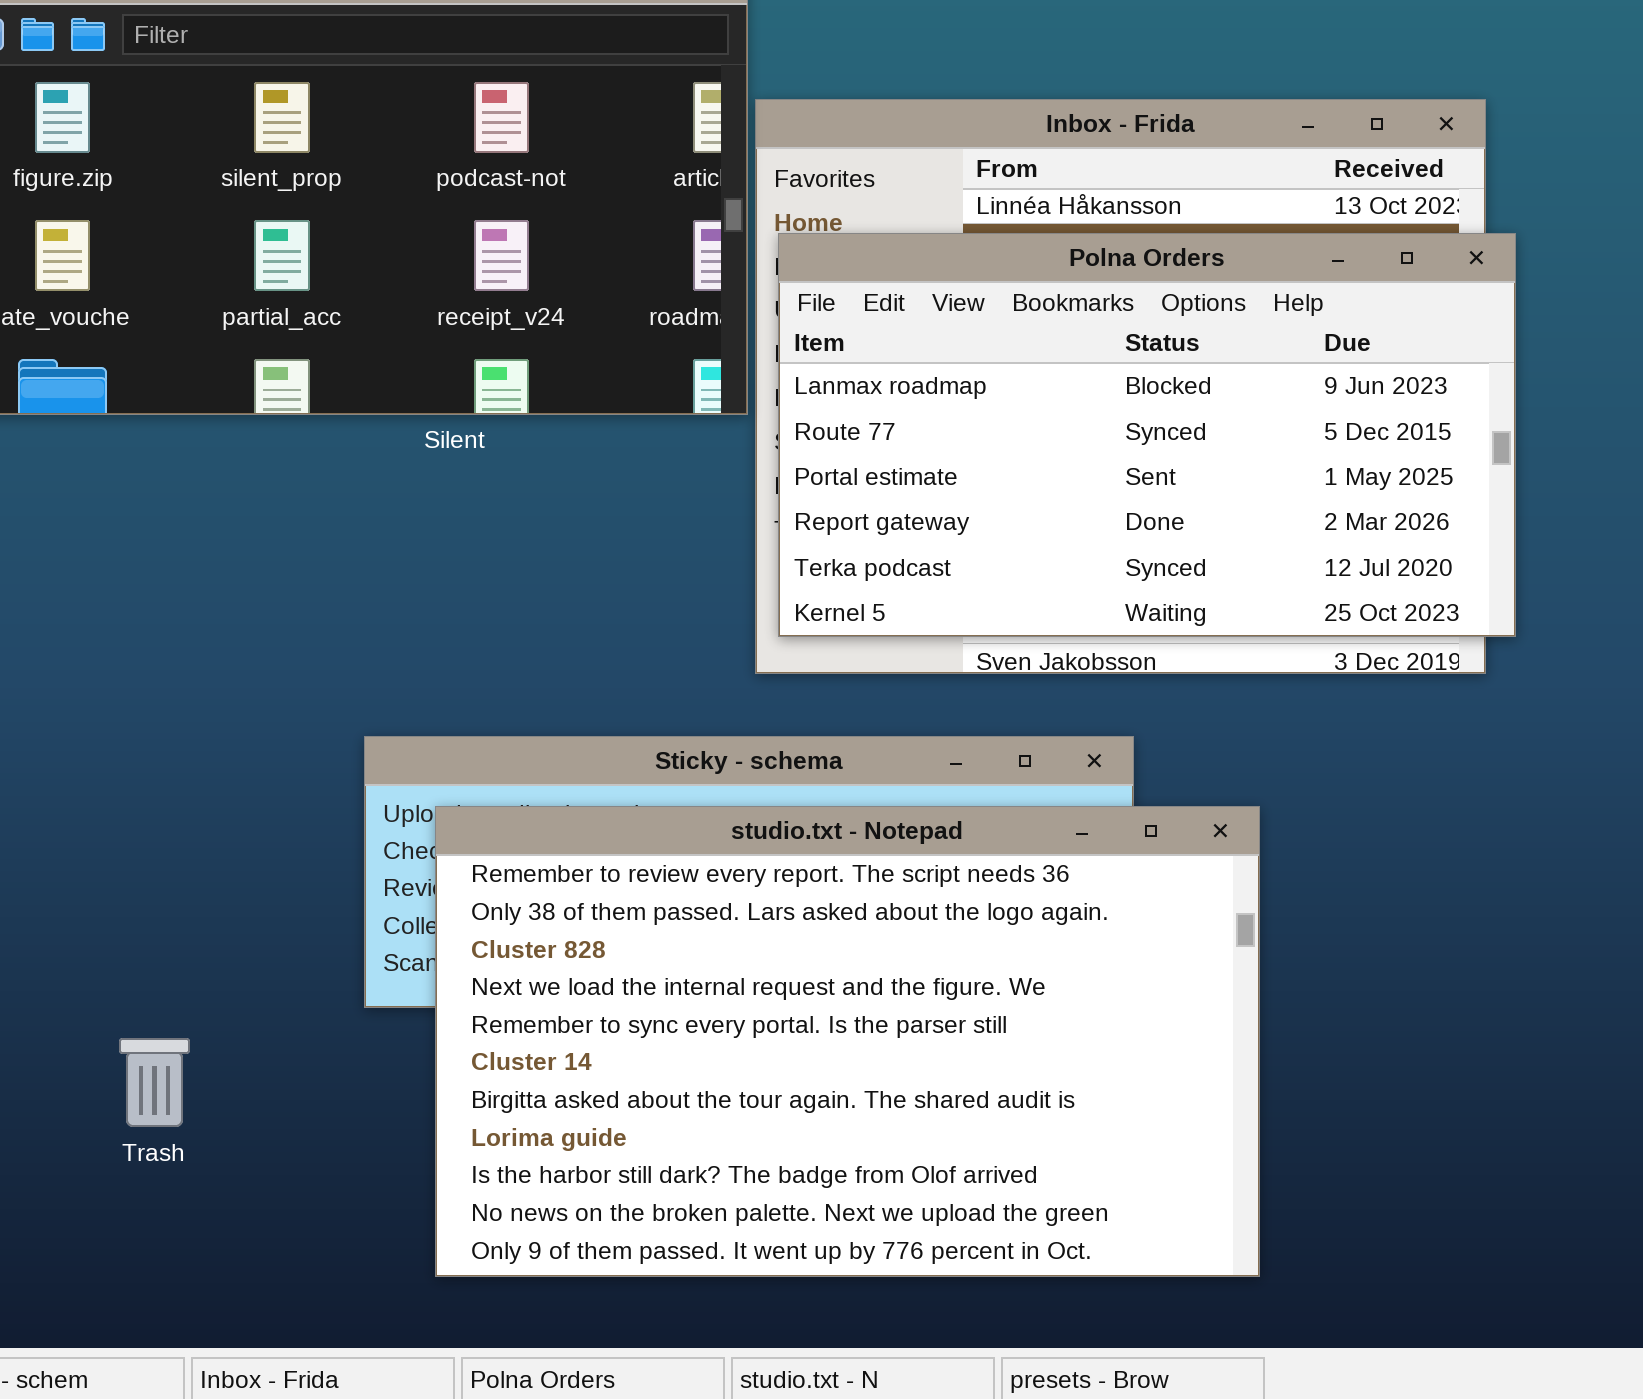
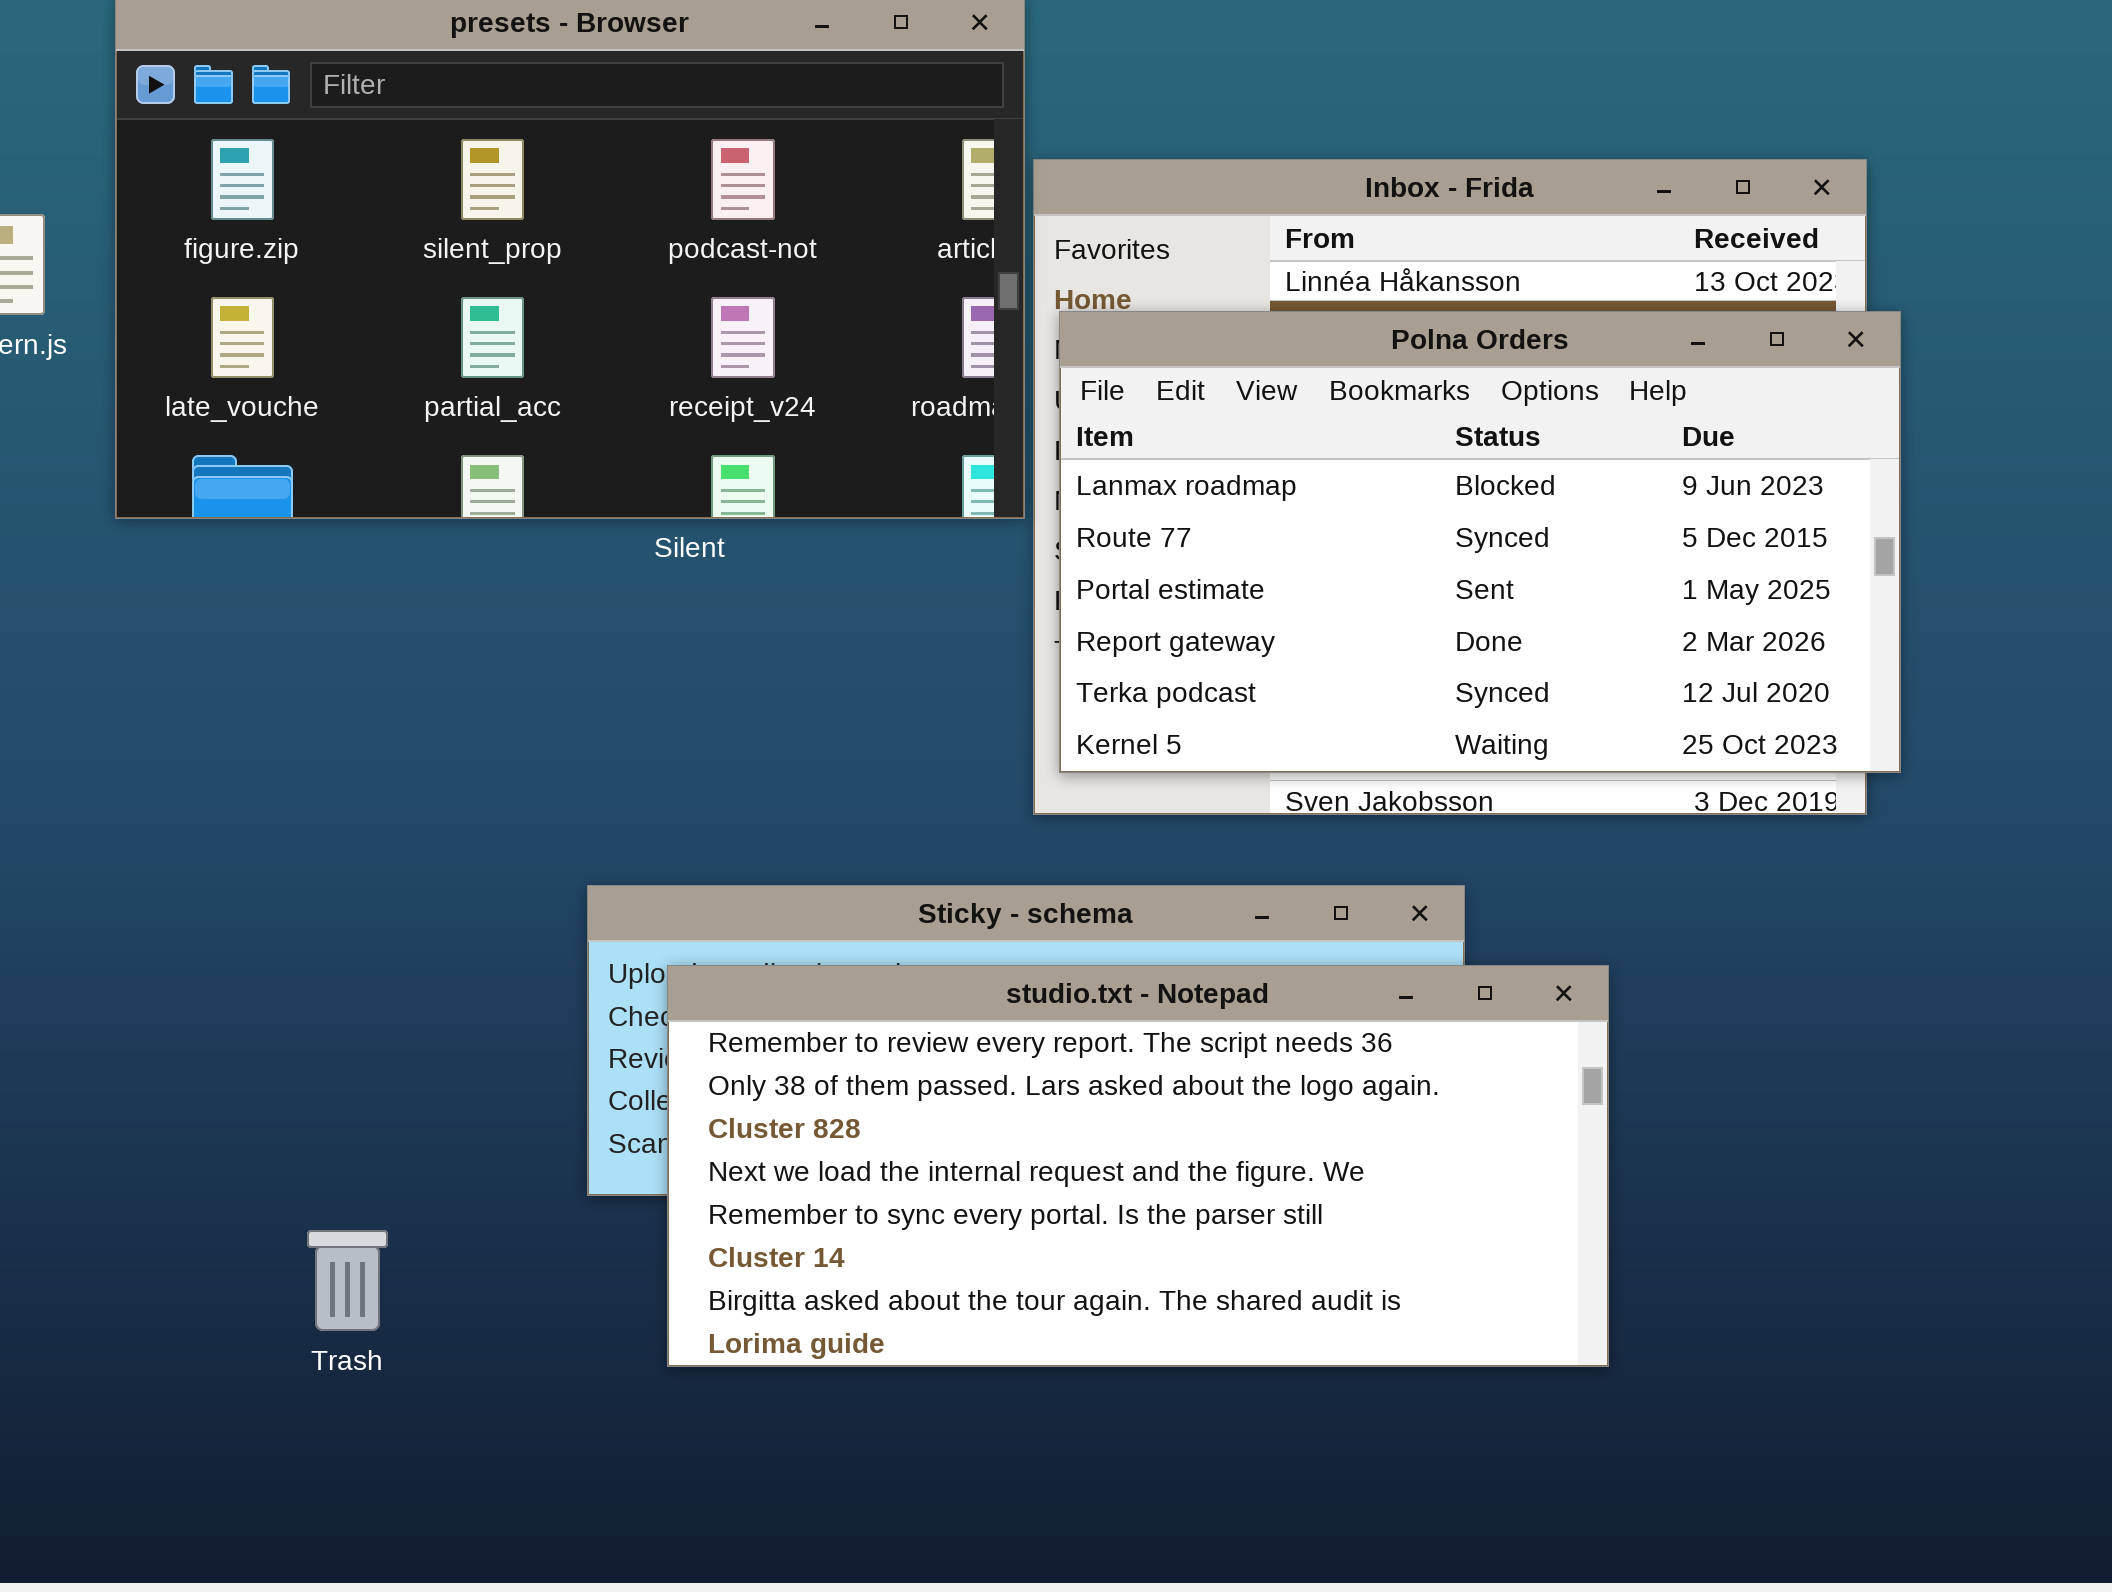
studio.txt - Notepad: [435,806,1260,1277] -> [667,965,1609,1367], resized

